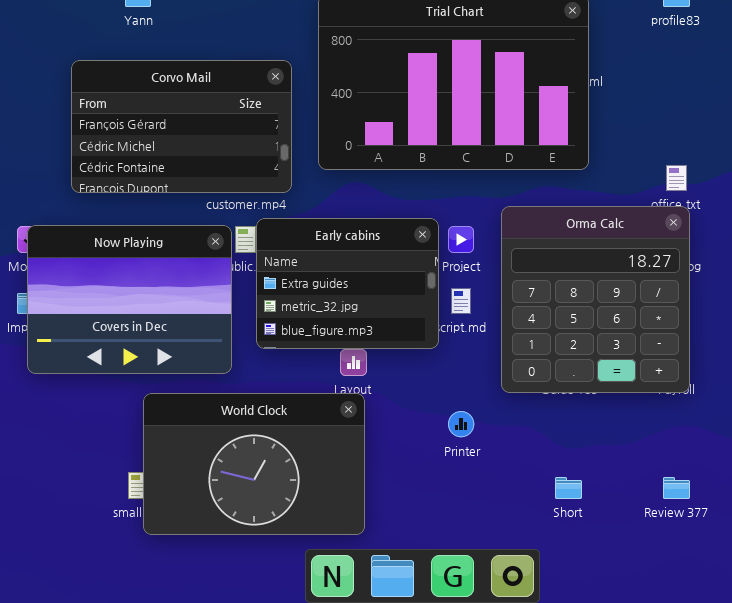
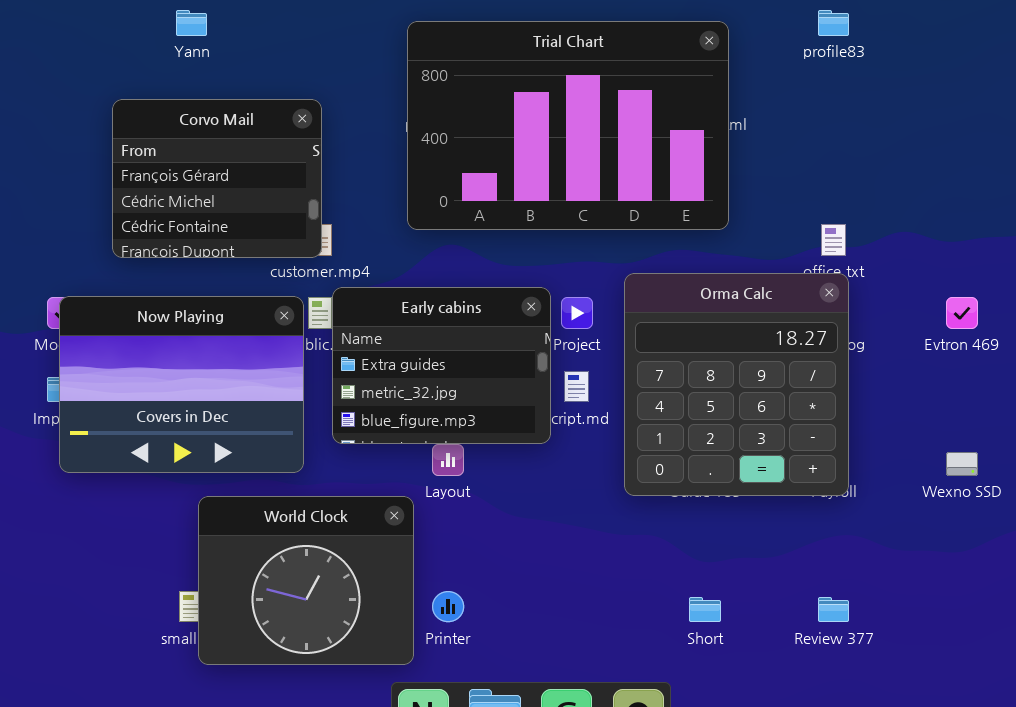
Corvo Mail: [71,60,292,193] -> [112,99,322,258], resized
World Clock: [143,393,365,535] -> [198,496,414,665], resized
Printer: [448,411,474,437] -> [432,591,464,622], moved

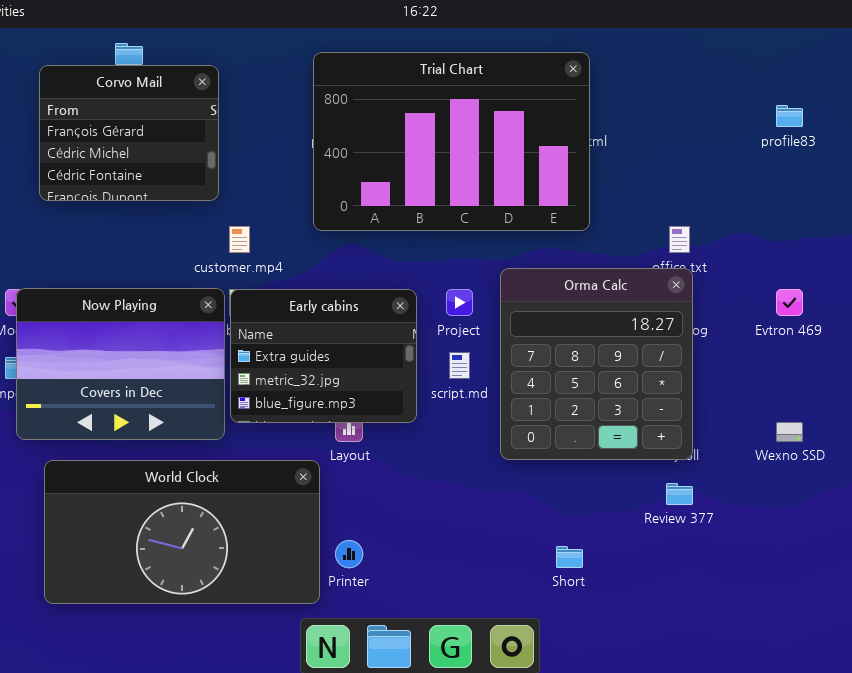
profile83: [818,10,849,36] -> [776,105,803,127], moved
Corvo Mail: [112,99,322,258] -> [39,65,219,201], moved
Early cabins: [332,287,551,444] -> [230,289,417,423], moved
World Clock: [198,496,414,665] -> [44,460,320,604], resized
Review 377: [818,597,849,622] -> [666,483,693,505], moved

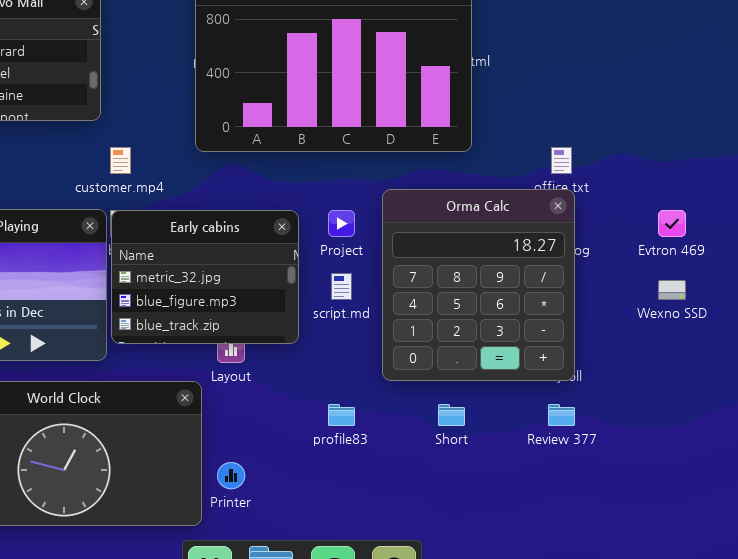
profile83: [776,105,803,127] -> [328,404,355,426], moved
Early cabins: [230,289,417,423] -> [111,210,299,344], scrolled down 1 row
Wexno SSD: [776,422,803,442] -> [658,280,686,300], moved
Short: [556,546,583,568] -> [438,404,465,426], moved

